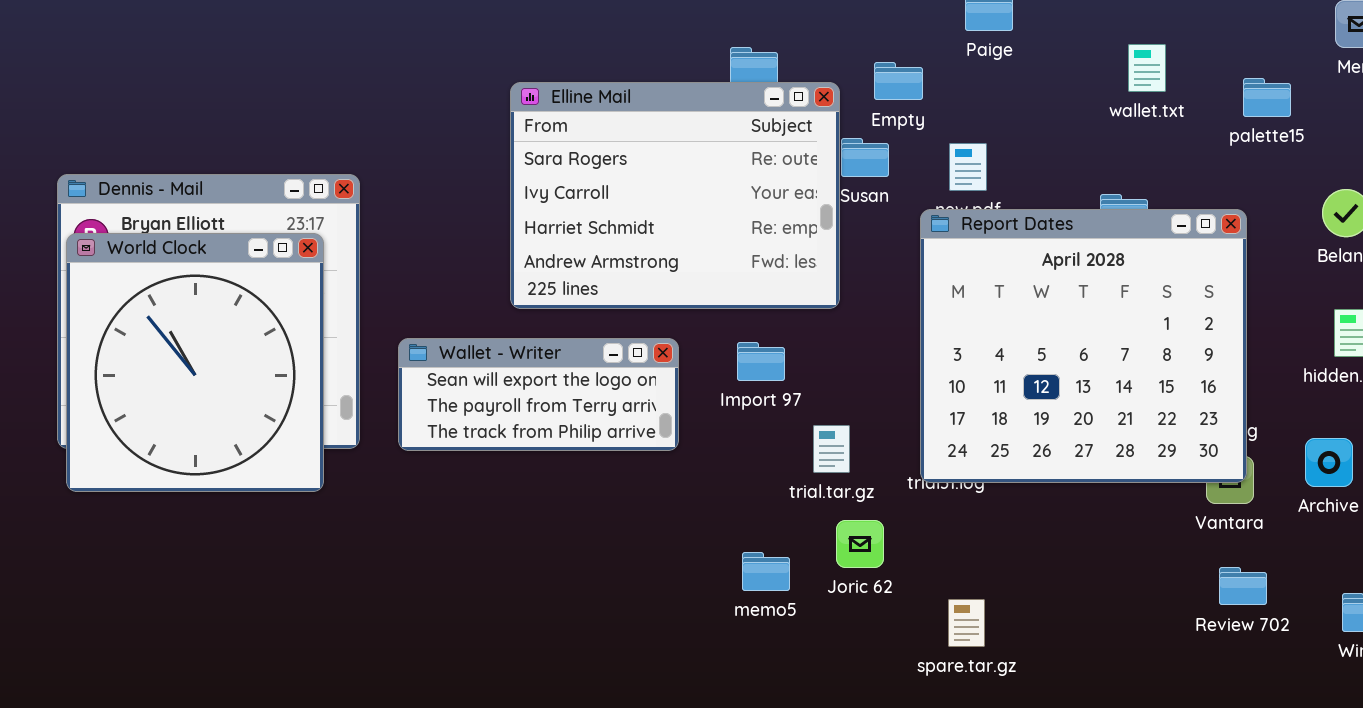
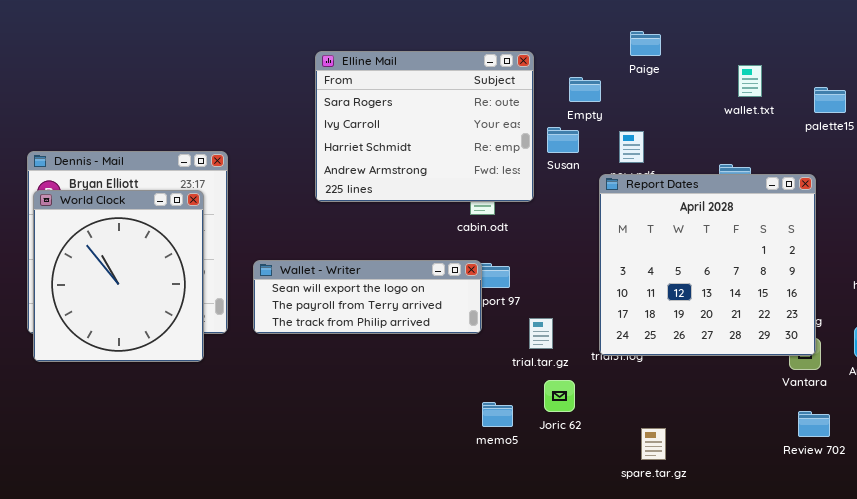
Elline Mail: [510,82,840,309] -> [315,51,534,202], moved
Wallet - Writer: [398,338,679,451] -> [253,260,482,334], resized
spare.tar.gz: [948,599,985,647] -> [641,428,666,460], moved

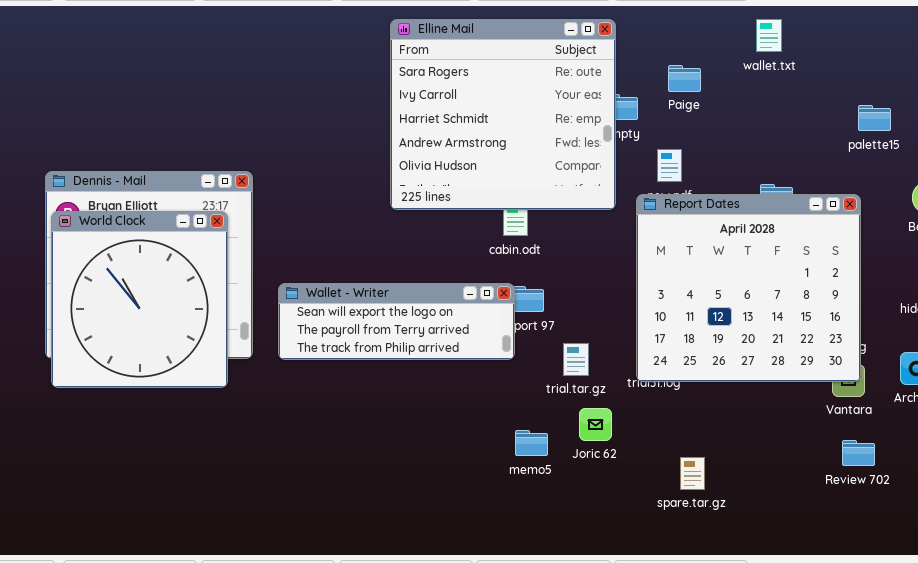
Paige: [630,31,661,56] -> [668,65,701,92], moved
Elline Mail: [315,51,534,202] -> [390,19,616,210], moved, resized
wallet.txt: [738,65,762,97] -> [756,19,782,52], moved

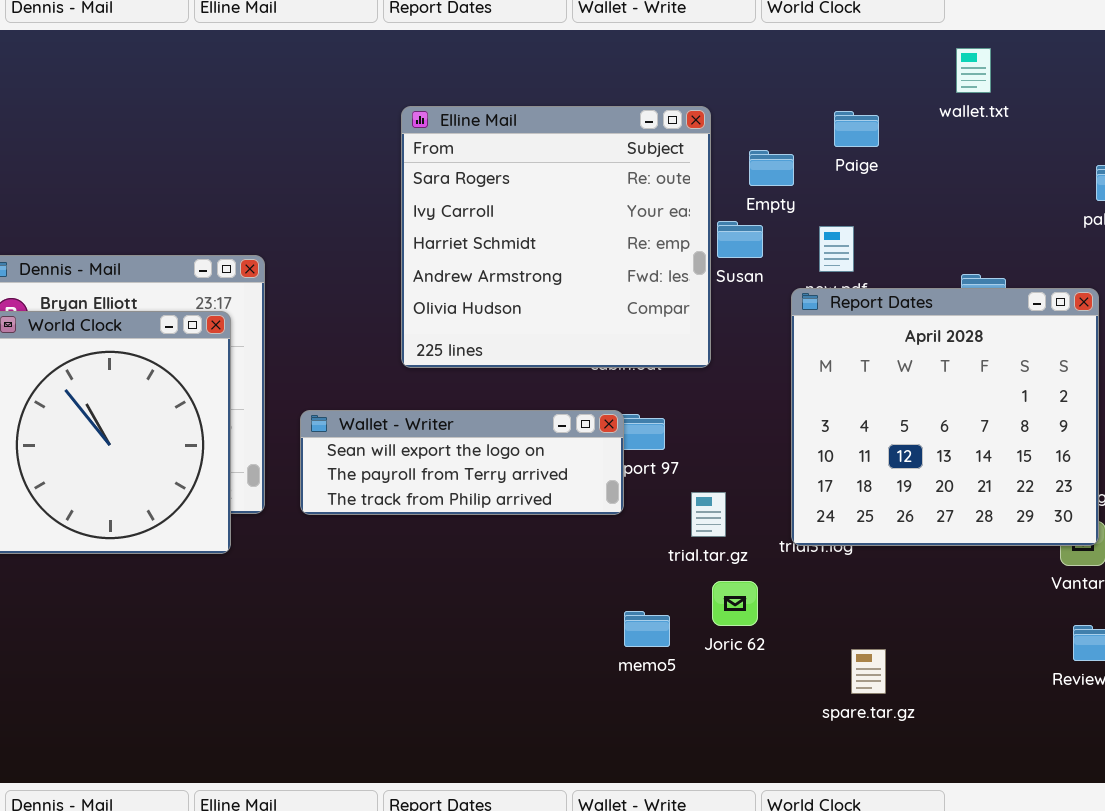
Elline Mail: [390,19,616,210] -> [401,106,711,368], moved

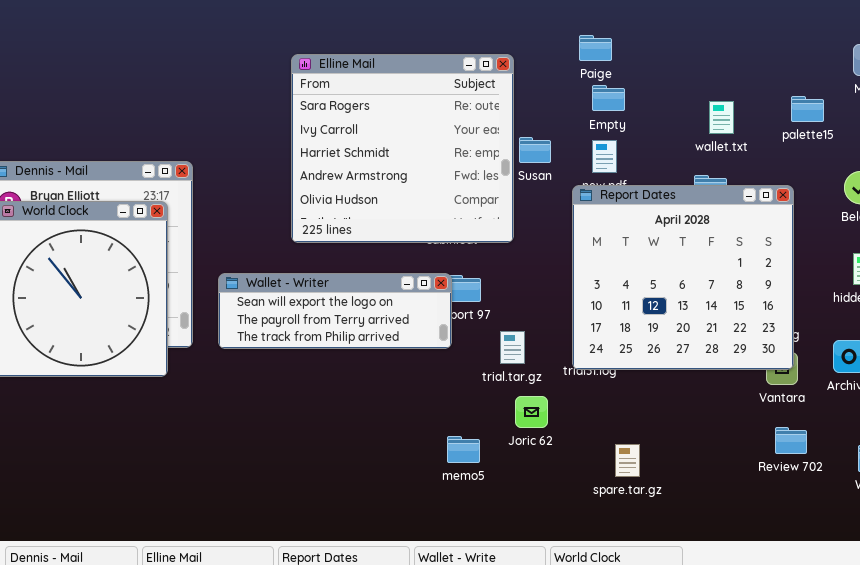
wallet.txt: [956,48,991,93] -> [709,101,734,134], moved
Paige: [834,111,879,147] -> [579,35,612,61], moved
Empty: [749,150,794,186] -> [592,85,625,111], moved
memo5: [624,611,670,647] -> [447,436,480,463], moved

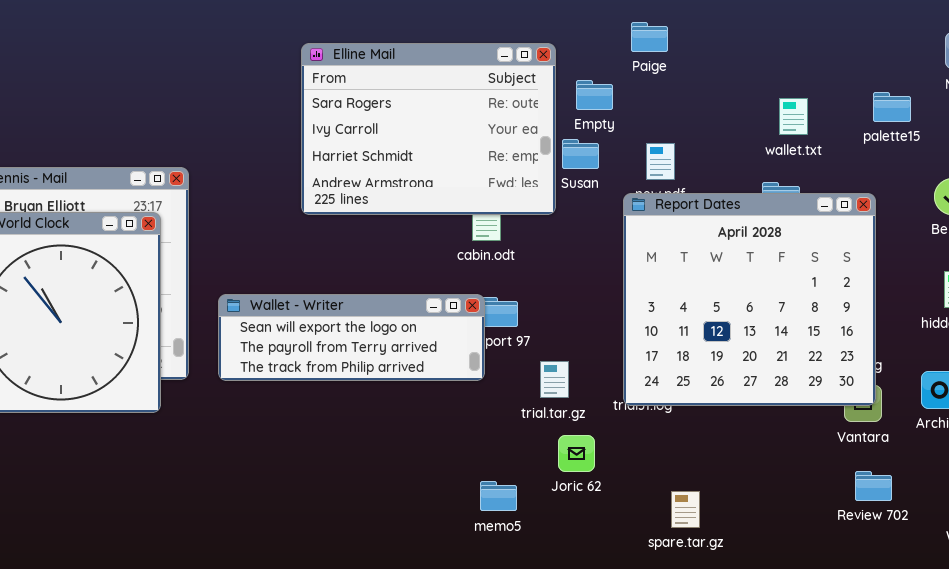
Elline Mail: [291,54,514,243] -> [301,43,556,215], resized
Empty: [592,85,625,111] -> [576,80,613,110], moved

